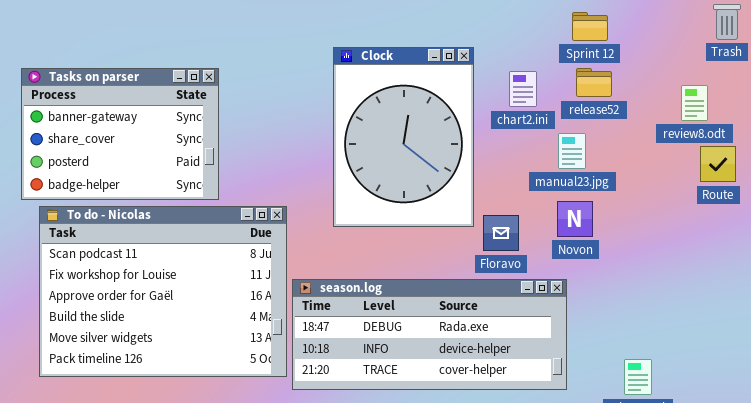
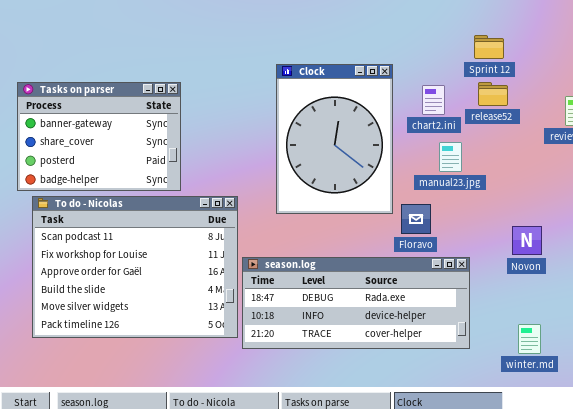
manual23.jpg: [558,133,586,169] -> [439,142,462,172], moved
Novon: [557,201,593,237] -> [512,226,542,255], moved

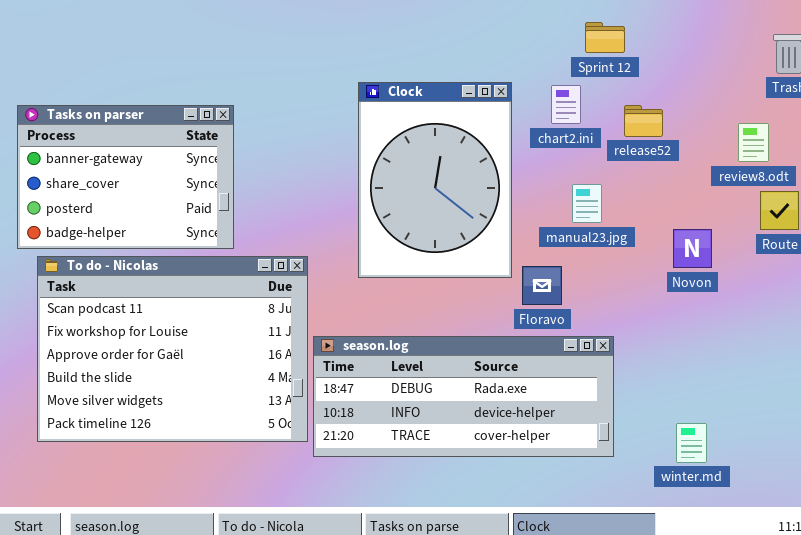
Sprint 12: [474,35,504,59] -> [585,22,625,53], moved
chart2.ini: [422,85,445,115] -> [551,85,581,124], moved
Novon: [512,226,542,255] -> [673,229,712,268], moved

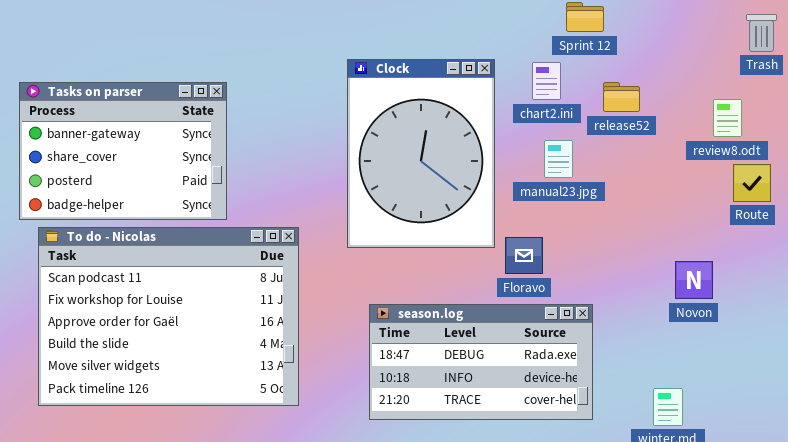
manual23.jpg: [572,184,602,223] -> [544,140,573,178], moved
Novon: [673,229,712,268] -> [675,261,713,299], moved
season.log: [313,336,614,457] -> [369,304,593,420], resized

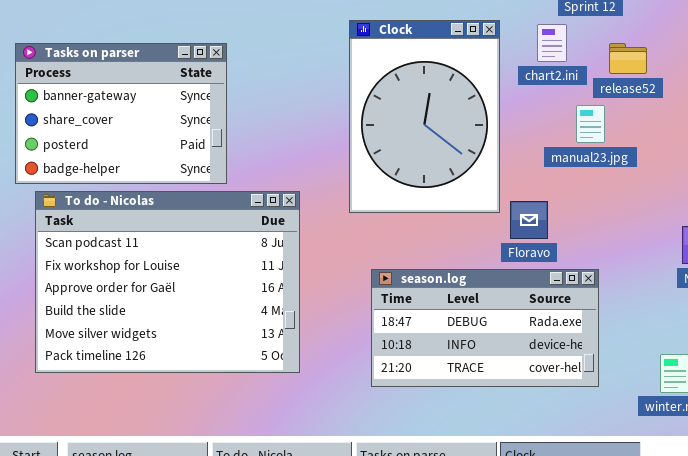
manual23.jpg: [544,140,573,178] -> [576,105,605,143], moved

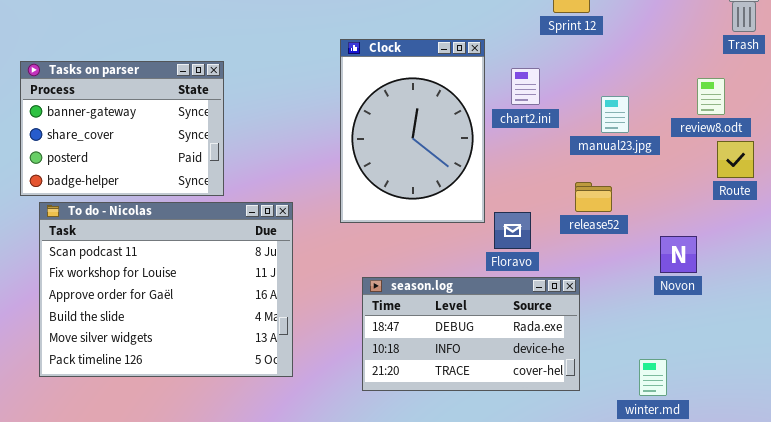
chart2.ini: [537,24,567,62] -> [511,68,540,105], moved
release52: [609,43,647,74] -> [575,182,612,212], moved
manual23.jpg: [576,105,605,143] -> [601,96,629,133], moved

